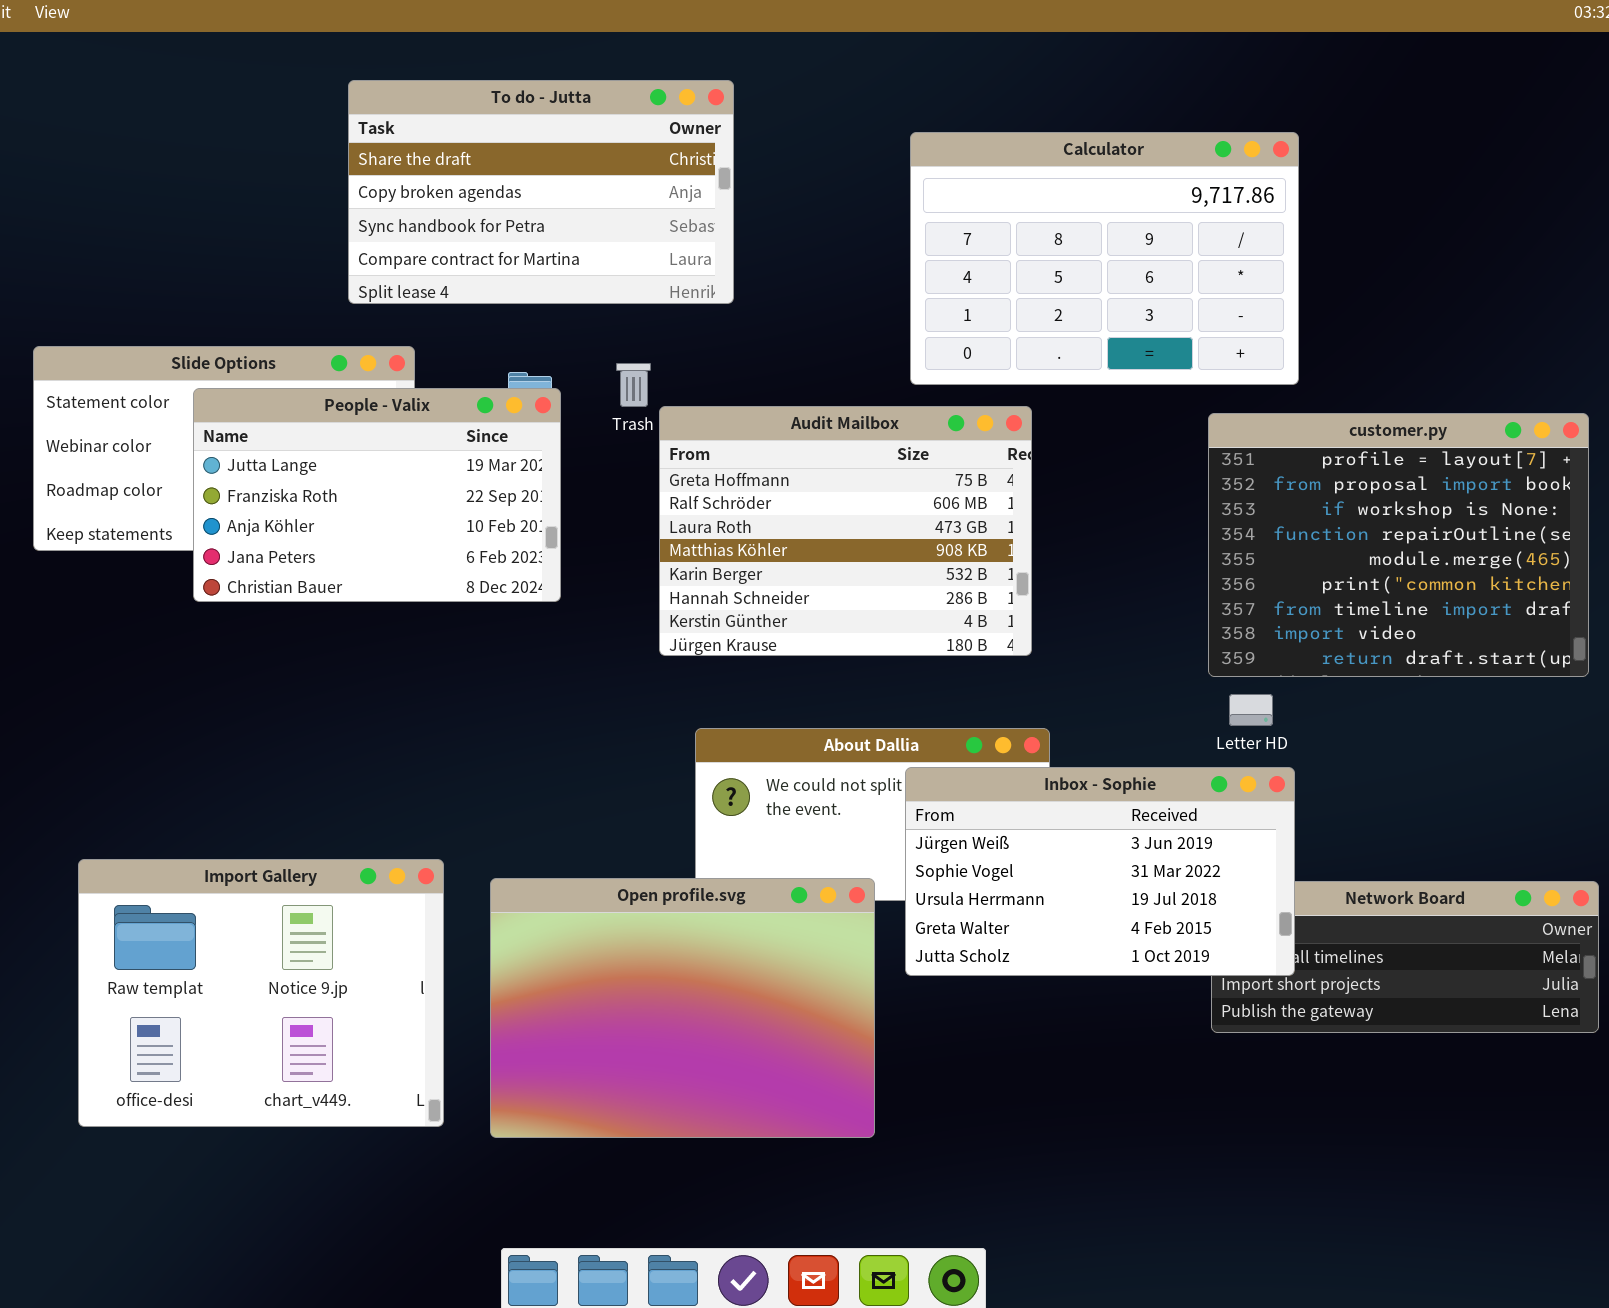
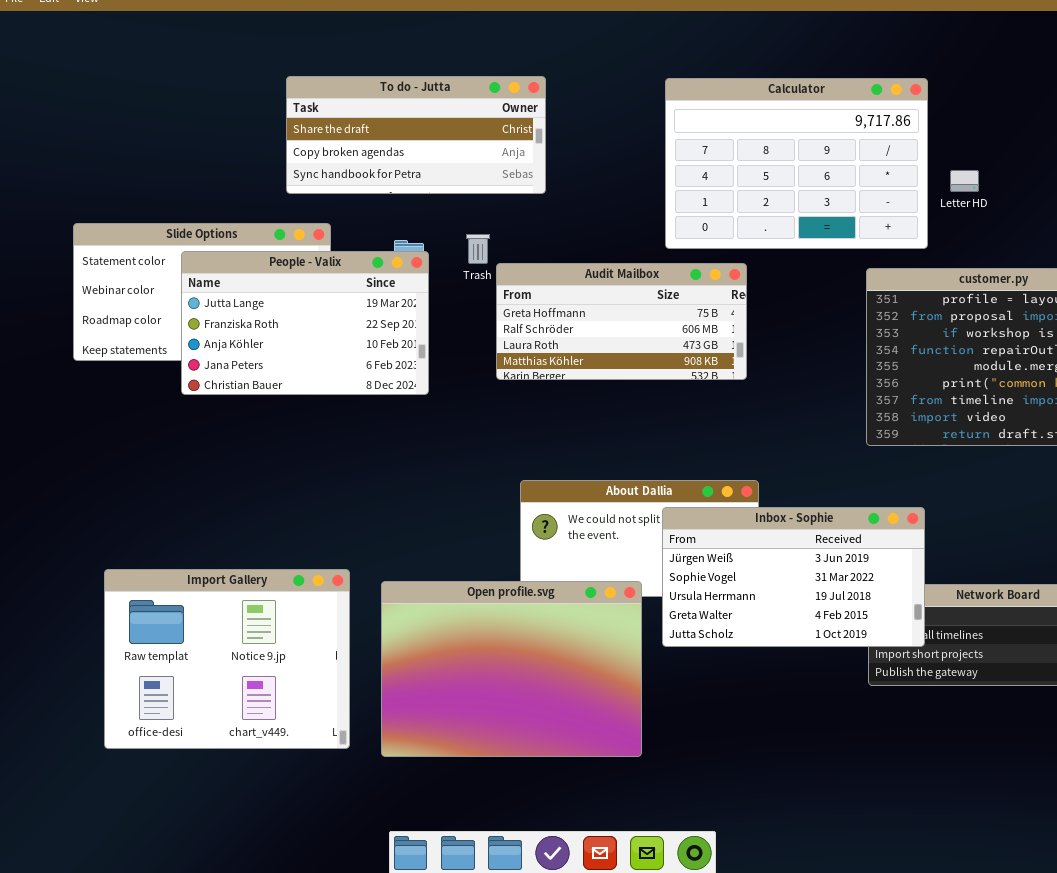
To do - Jutta: [348,80,734,304] -> [286,76,546,194], resized
Audit Mailbox: [659,406,1032,656] -> [496,263,747,380], resized
Letter HD: [1229,694,1273,726] -> [950,170,979,192], moved

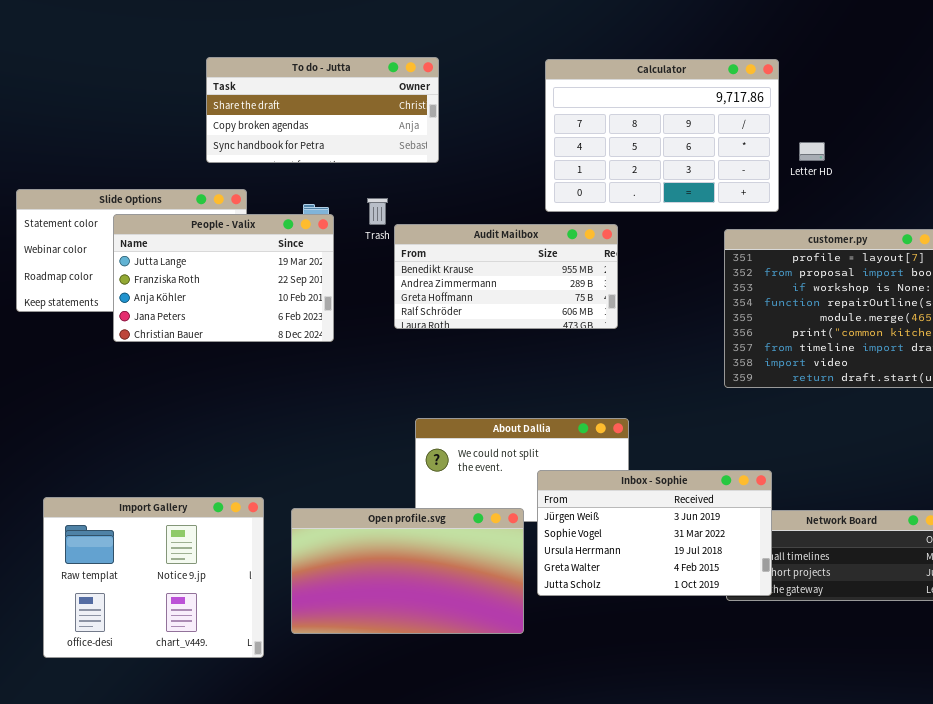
Audit Mailbox: [496,263,747,380] -> [394,224,618,329], scrolled up 2 rows
Inbox - Sophie: [662,507,925,647] -> [537,470,772,596], moved
Open profile.svg: [381,581,642,757] -> [291,508,524,634], resized

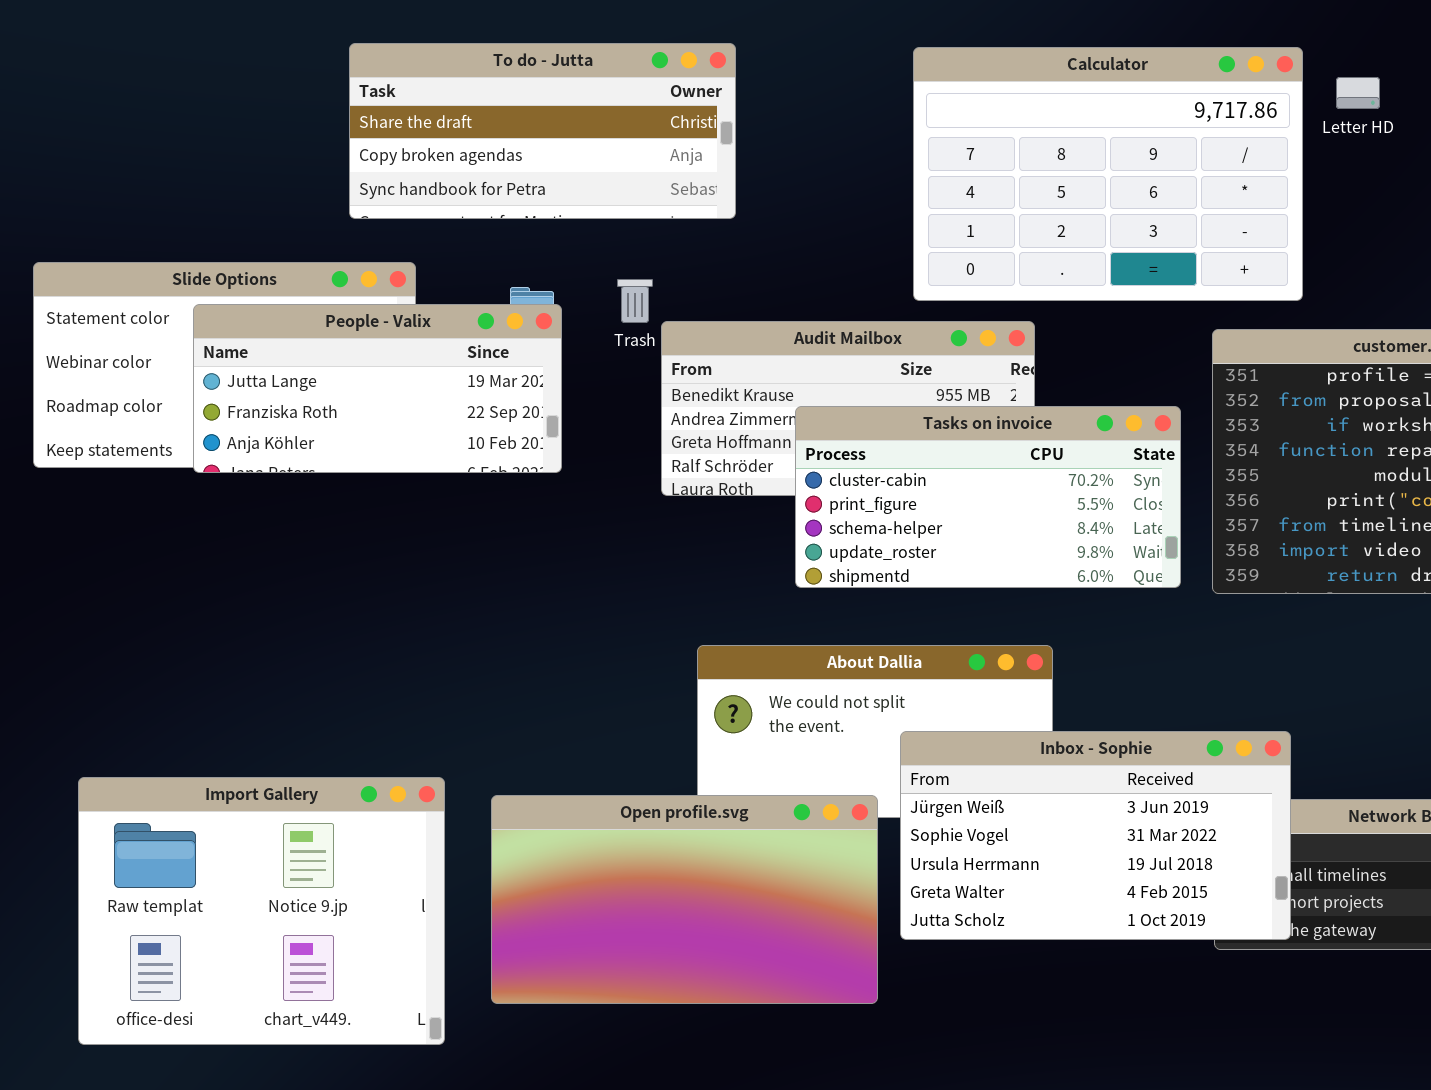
Letter HD: [799,142,825,161] -> [1336,77,1380,109], moved
People - Valix: [113,214,334,342] -> [193,304,562,473], resized
Tasks on invoice: none -> [795,406,1181,588], opened

